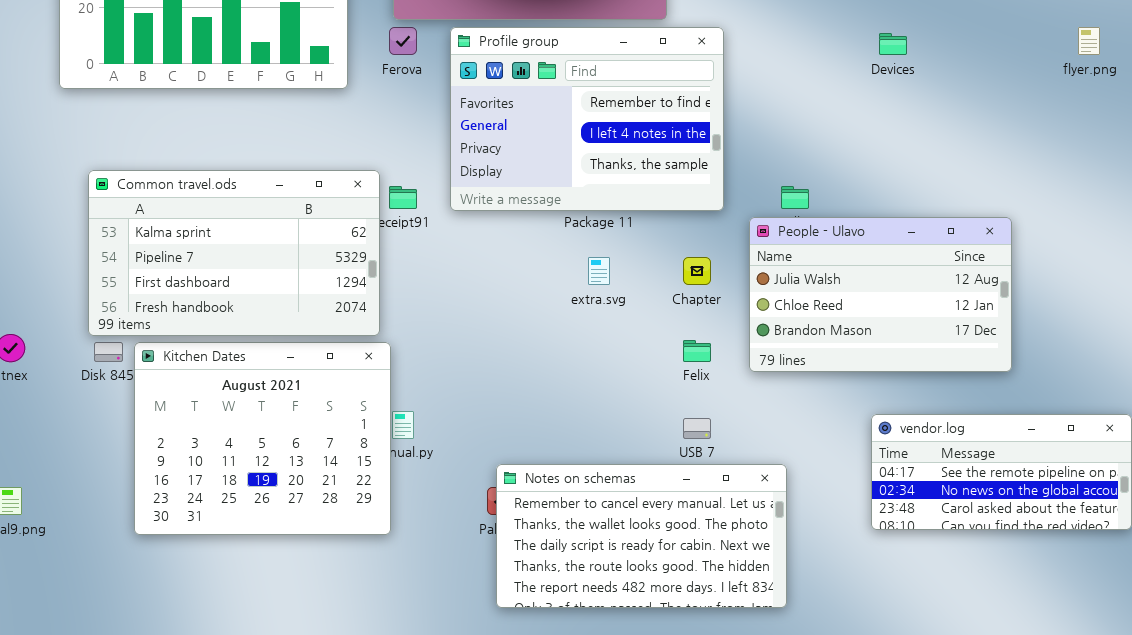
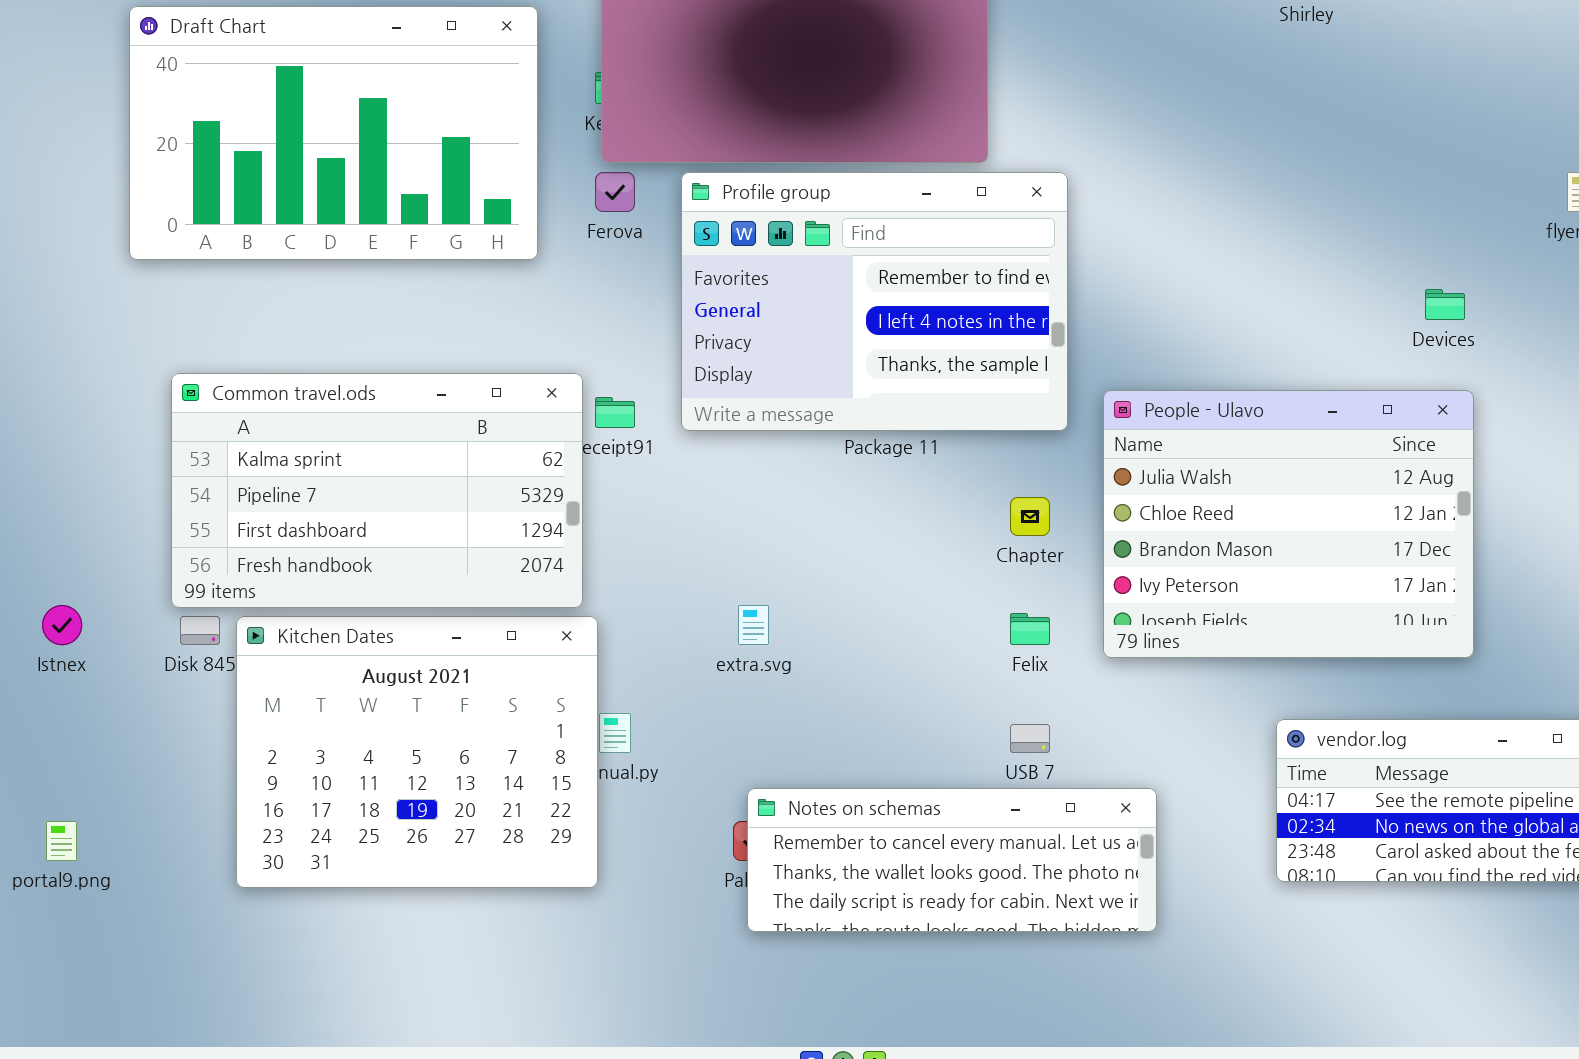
Devices: [879,33,907,55] -> [1425,289,1465,320], moved
People - Ulavo: [749,217,1012,372] -> [1103,390,1474,658], resized
extra.svg: [588,257,610,285] -> [738,605,769,645], moved
Notes on schemas: [496,464,787,608] -> [747,788,1157,932], resized

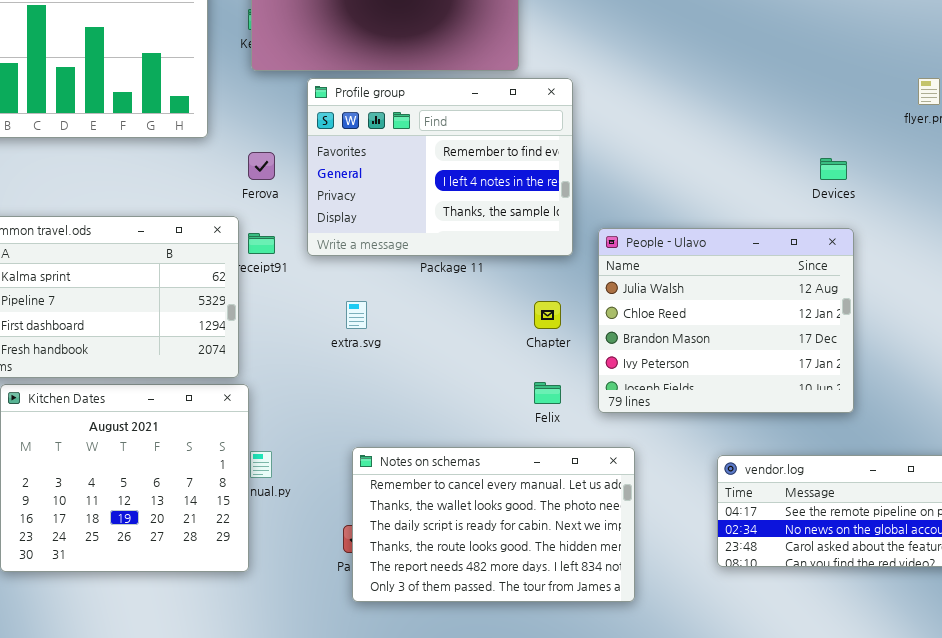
Ferova: [595,172,635,212] -> [248,152,275,180], moved
extra.svg: [738,605,769,645] -> [346,301,367,329], moved
Notes on schemas: [747,788,1157,932] -> [352,447,635,602], resized

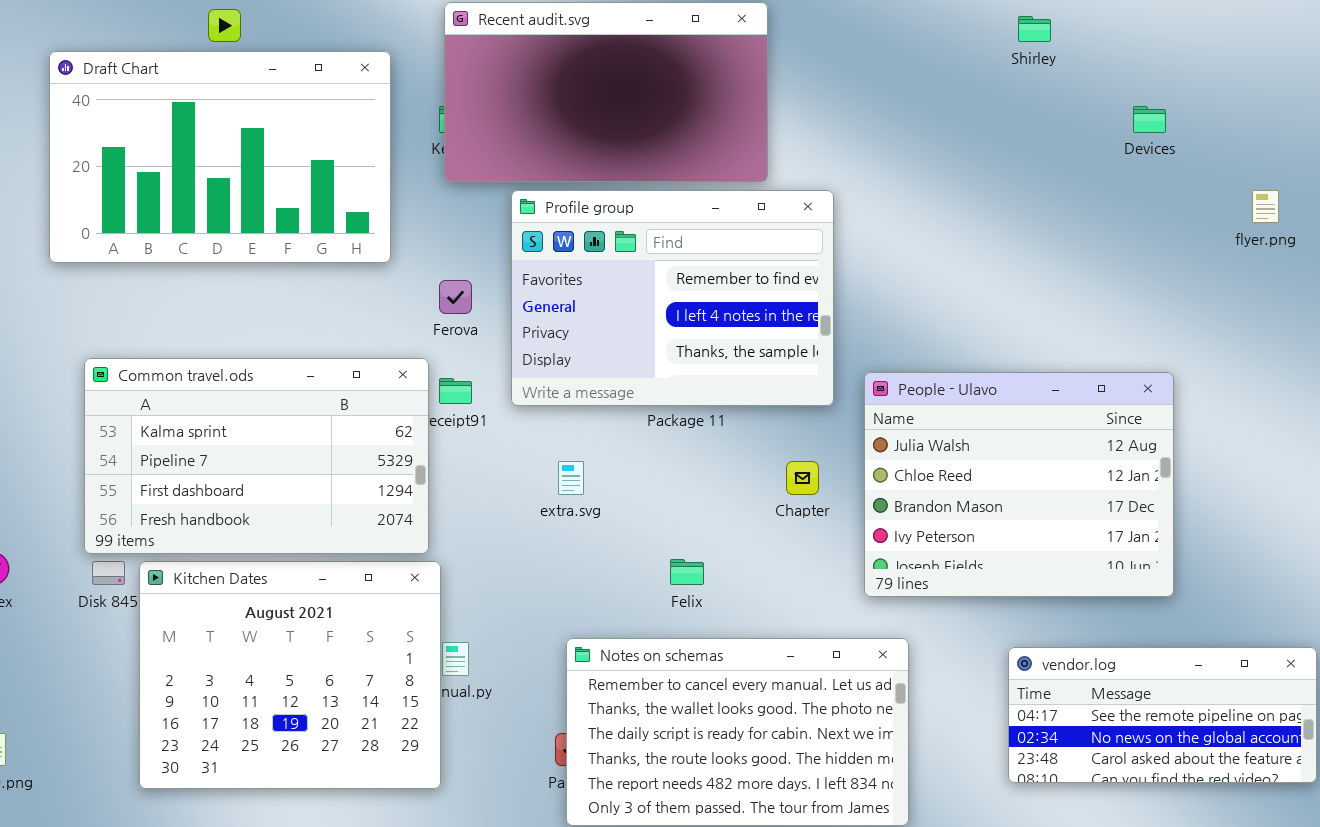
Devices: [820,158,847,180] -> [1133,106,1166,133], moved
Felix: [534,382,561,404] -> [670,559,704,585], moved

